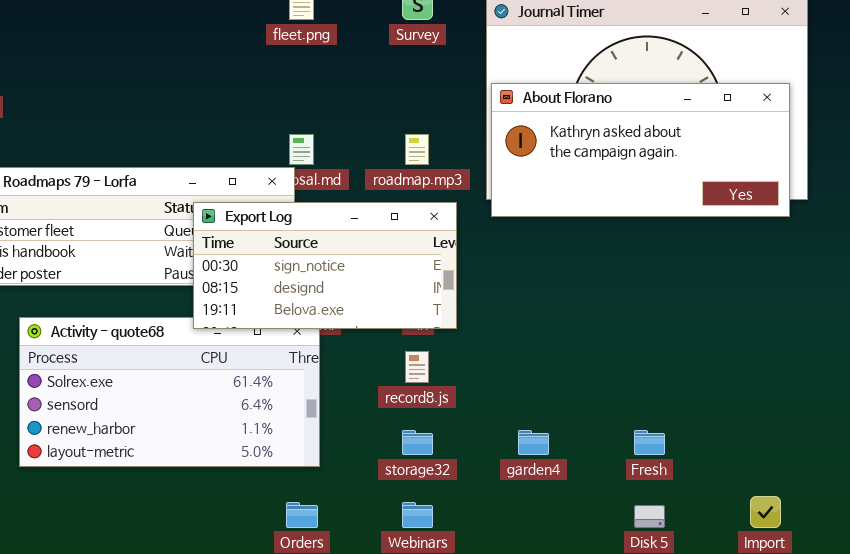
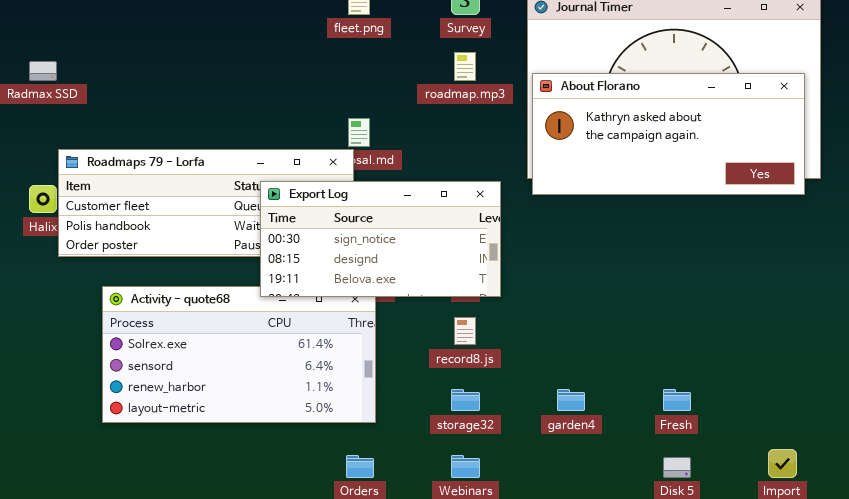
roadmap.mp3: [405,134,429,165] -> [454,52,476,81], moved

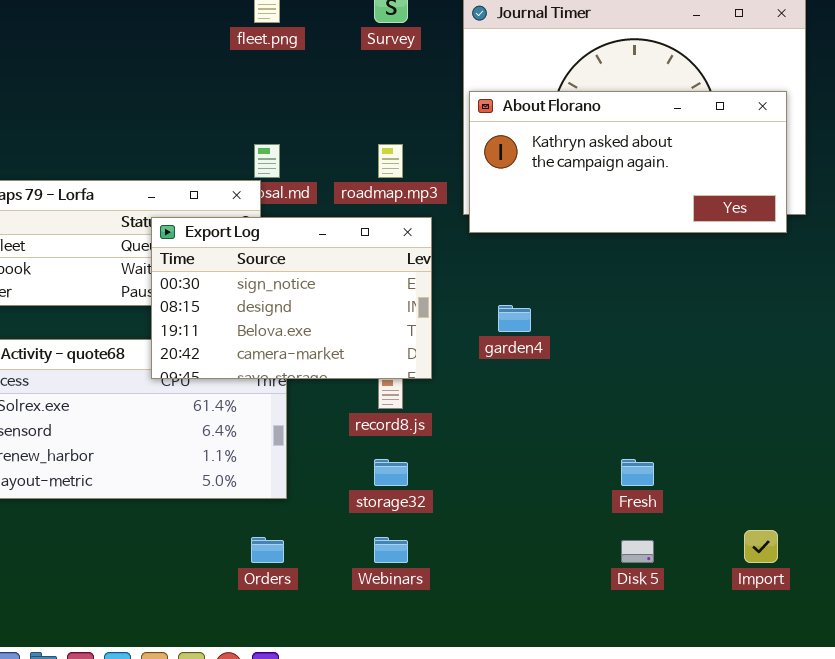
roadmap.mp3: [454,52,476,81] -> [378,144,403,178], moved
Export Log: [260,181,501,297] -> [151,217,432,379], resized
garden4: [557,389,585,411] -> [498,305,531,332], moved

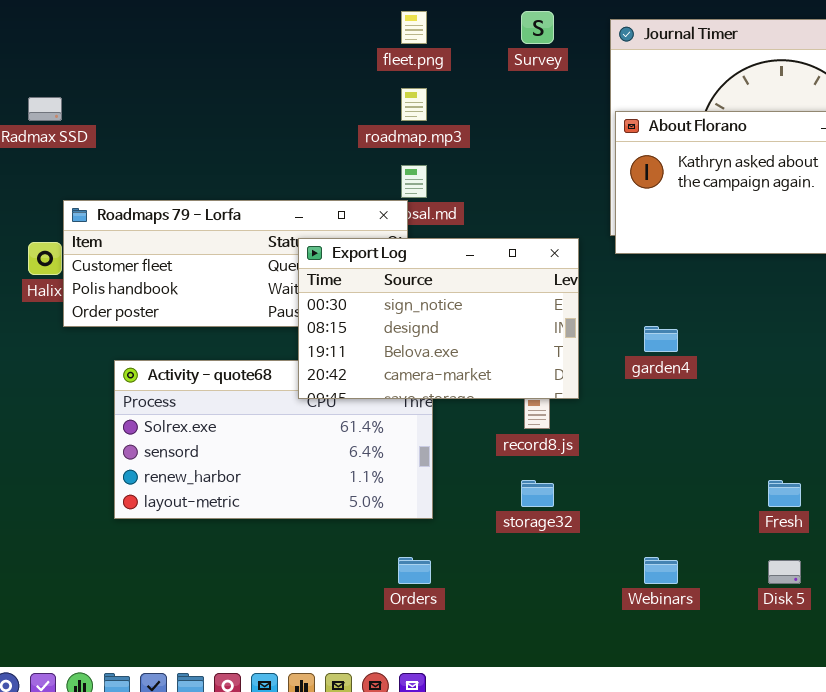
roadmap.mp3: [378,144,403,178] -> [401,88,427,121], moved
Webinars: [374,537,408,563] -> [644,557,678,584], moved

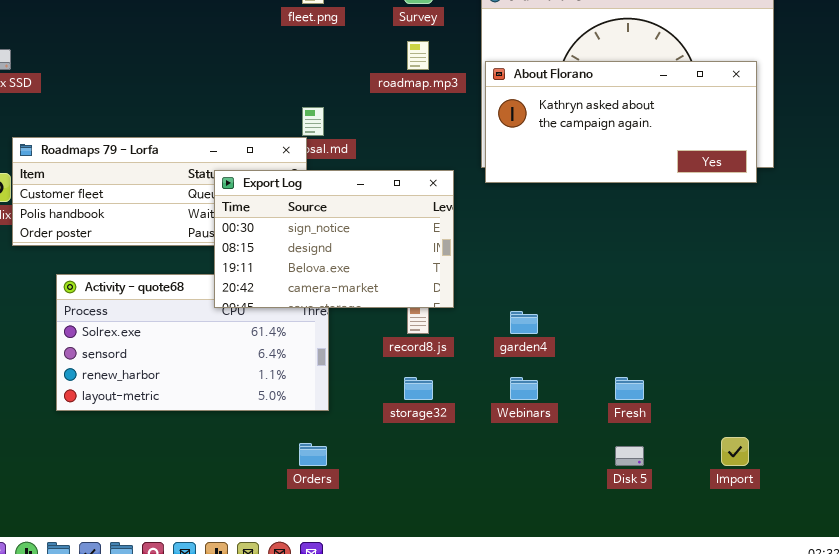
roadmap.mp3: [401,88,427,121] -> [407,41,429,70], moved
garden4: [644,326,678,352] -> [510,311,538,334], moved
Webinars: [644,557,678,584] -> [510,377,538,400], moved

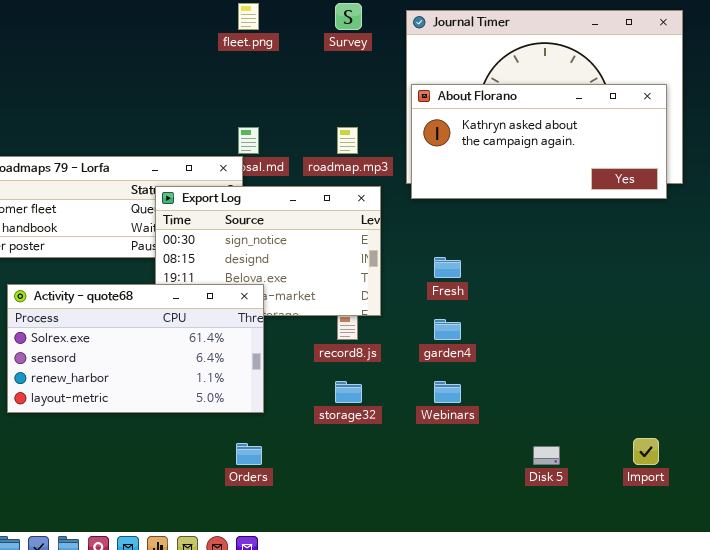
roadmap.mp3: [407,41,429,70] -> [337,127,358,154], moved
Activity - quote68: [56,274,329,411] -> [7,284,264,413], raised
Fresh: [615,377,644,400] -> [434,257,461,278], moved

